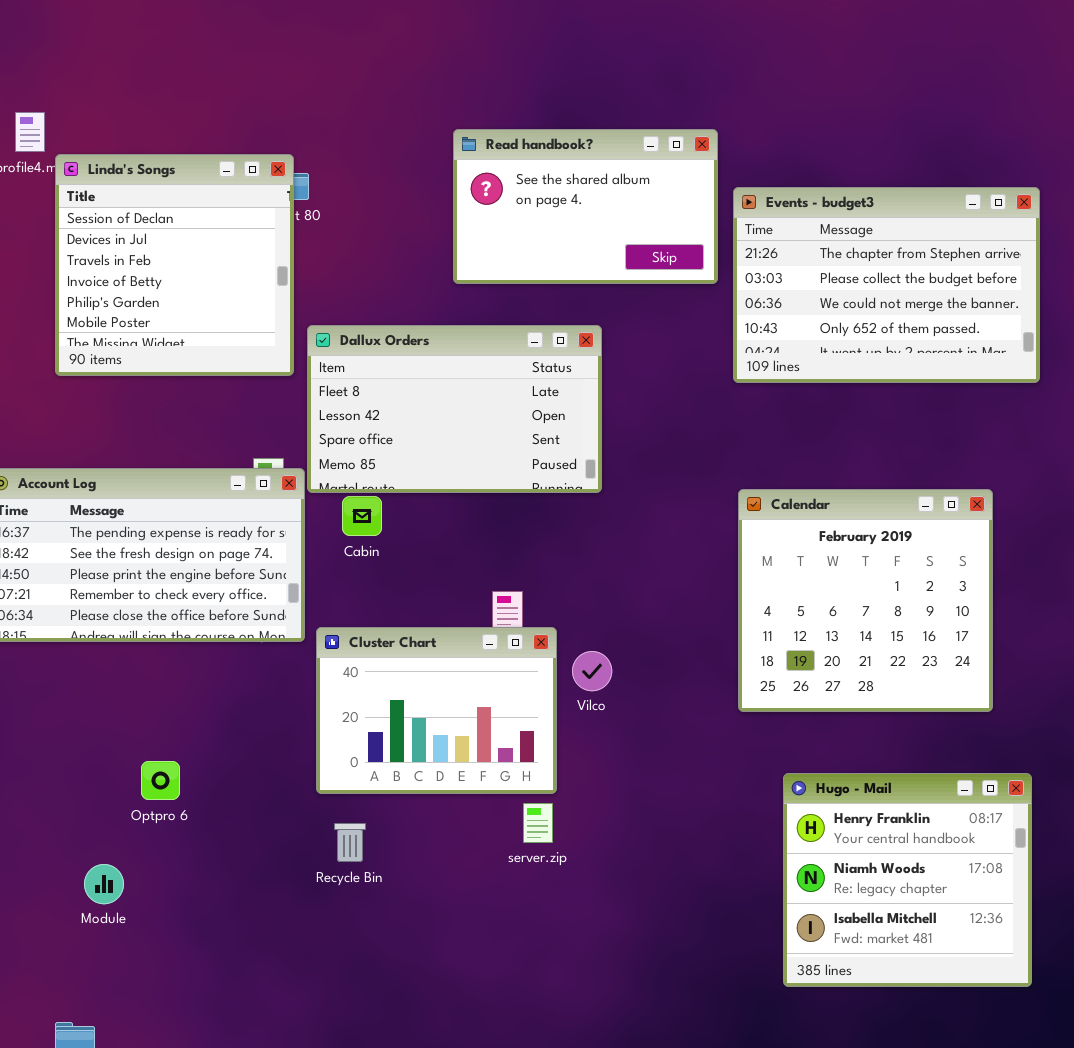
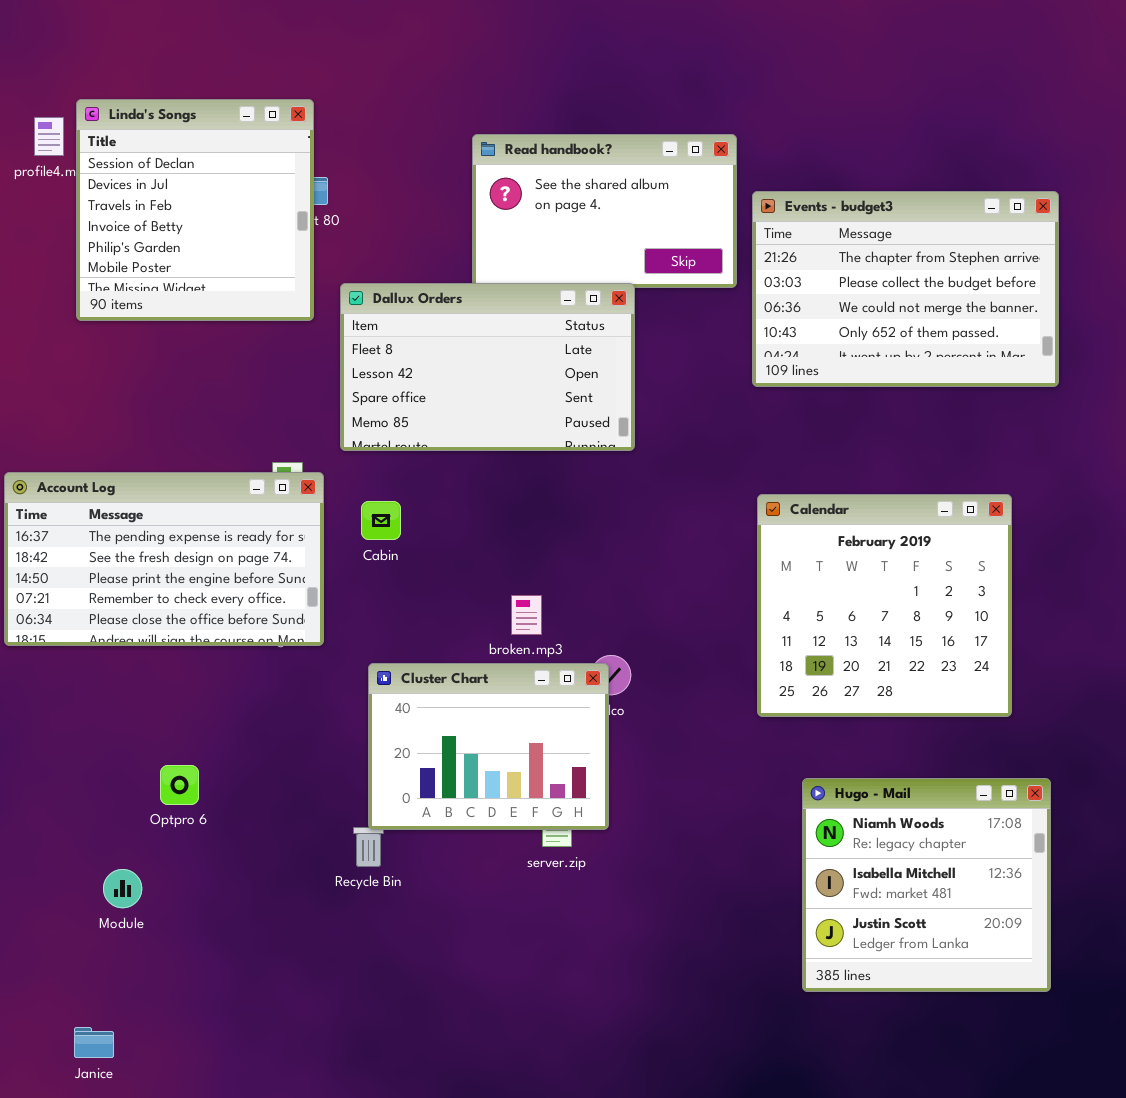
Linda's Songs: [55,154,294,376] -> [76,99,314,321], moved
Dallux Orders: [307,325,602,493] -> [340,283,635,451], moved
Cluster Chart: [316,627,557,794] -> [368,663,609,830], moved
Hugo - Mail: [783,773,1032,987] -> [802,778,1051,992], scrolled down 1 row

